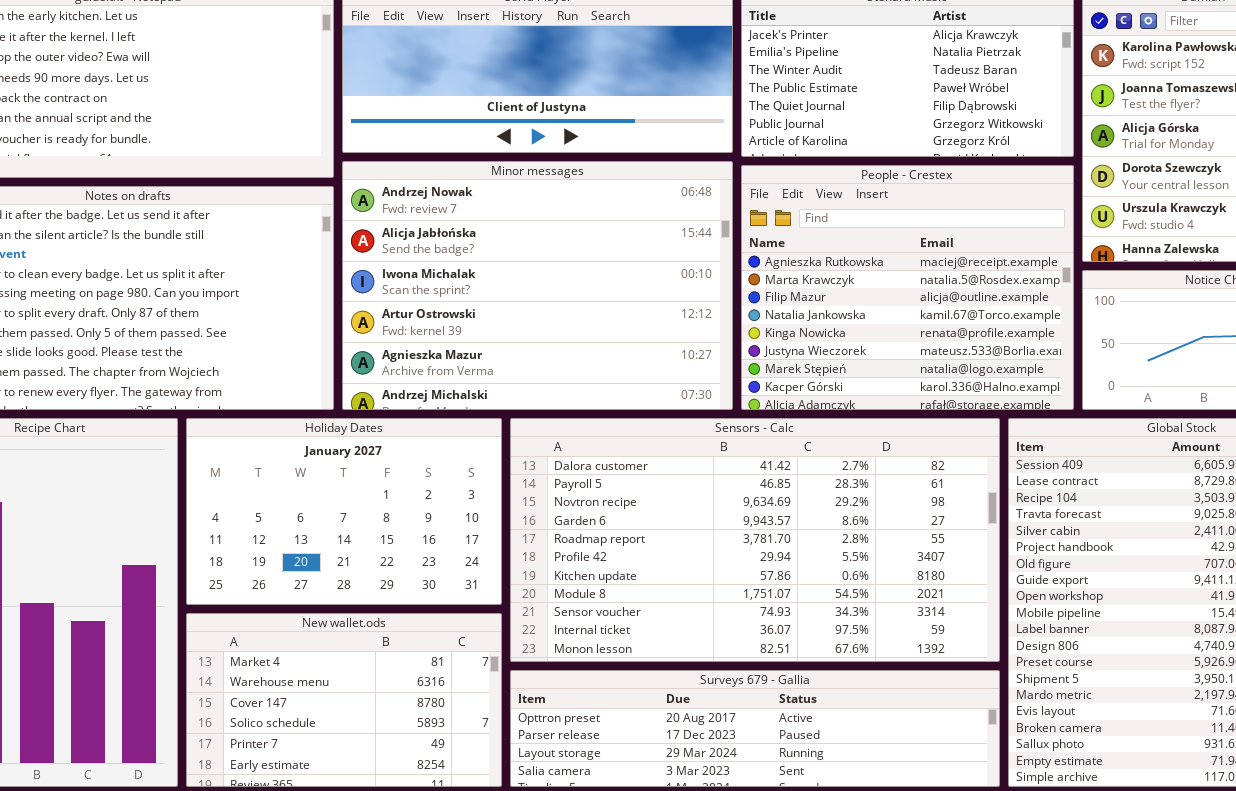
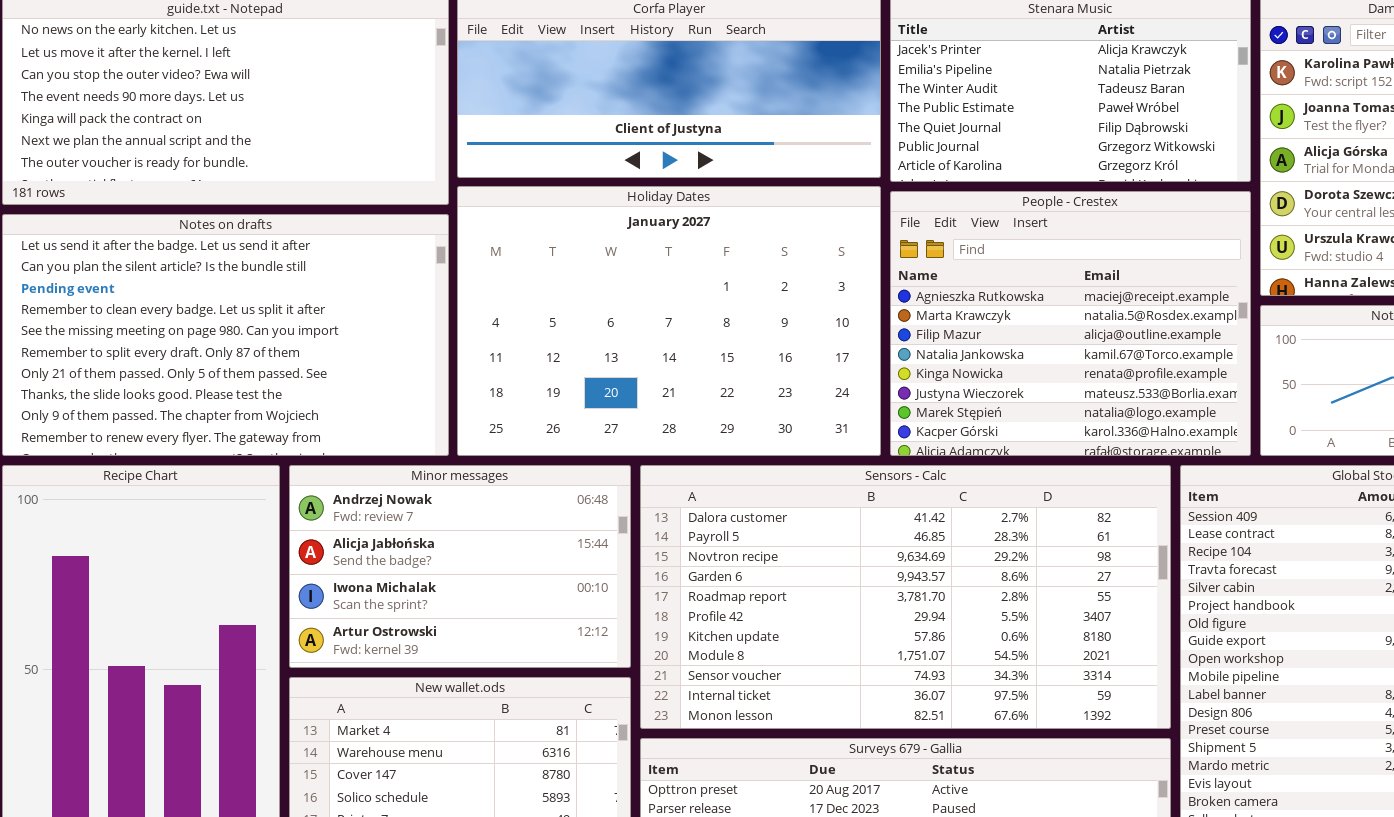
Minor messages: [342,161,733,410] -> [289,465,631,668], moved, resized
Holiday Dates: [186,418,502,605] -> [457,186,881,456], moved, resized

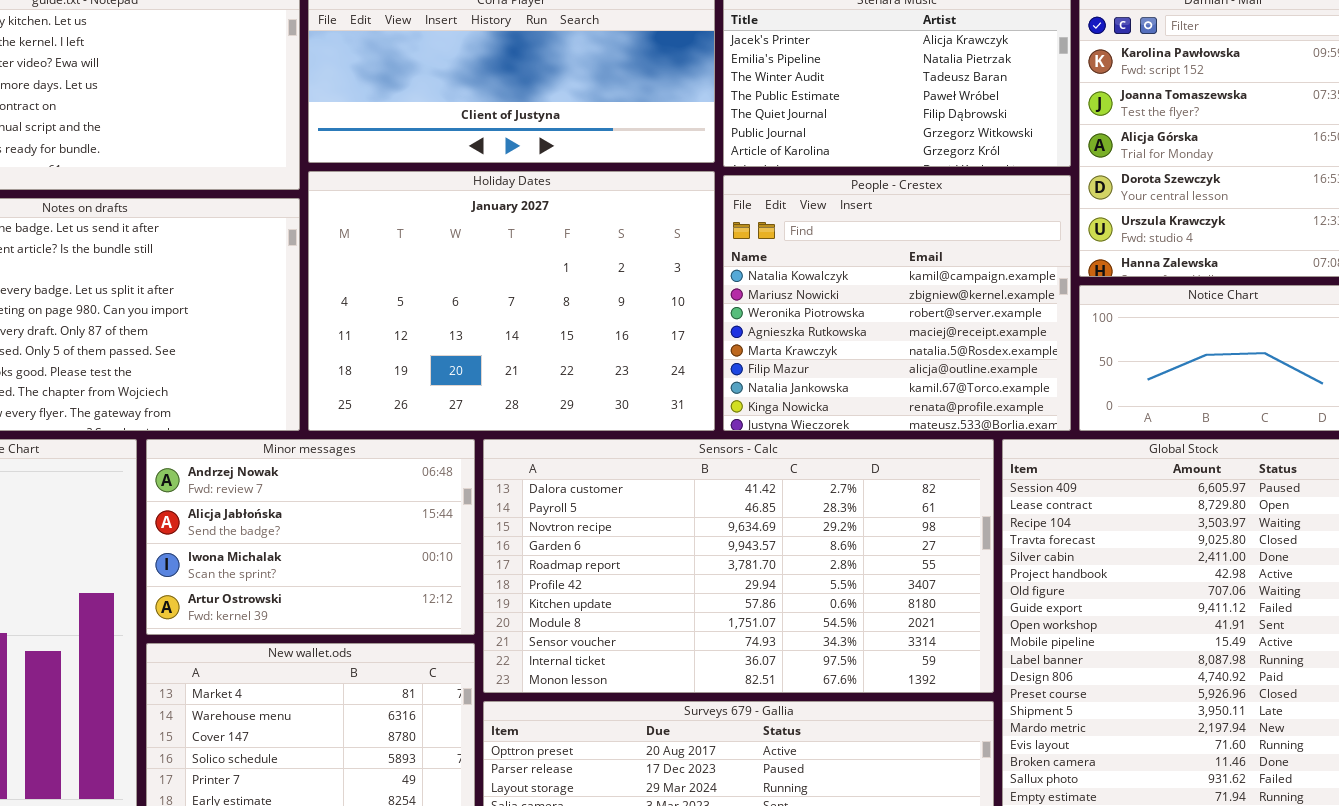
People - Crestex: [890,191,1251,456] -> [723,175,1071,431], scrolled up 3 rows

